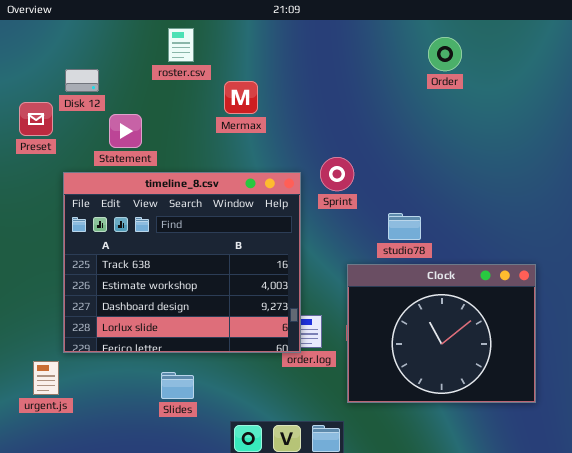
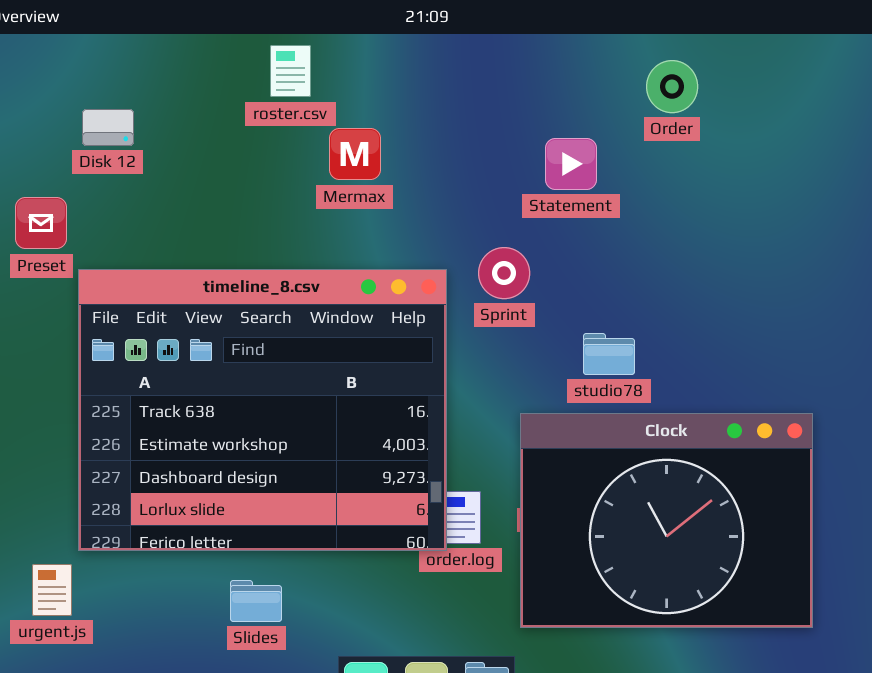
roster.csv: [168,28,194,62] -> [270,45,311,97], moved
Preset: [19,102,53,136] -> [15,197,67,249], moved
Statement: [109,114,142,148] -> [545,138,597,190], moved

